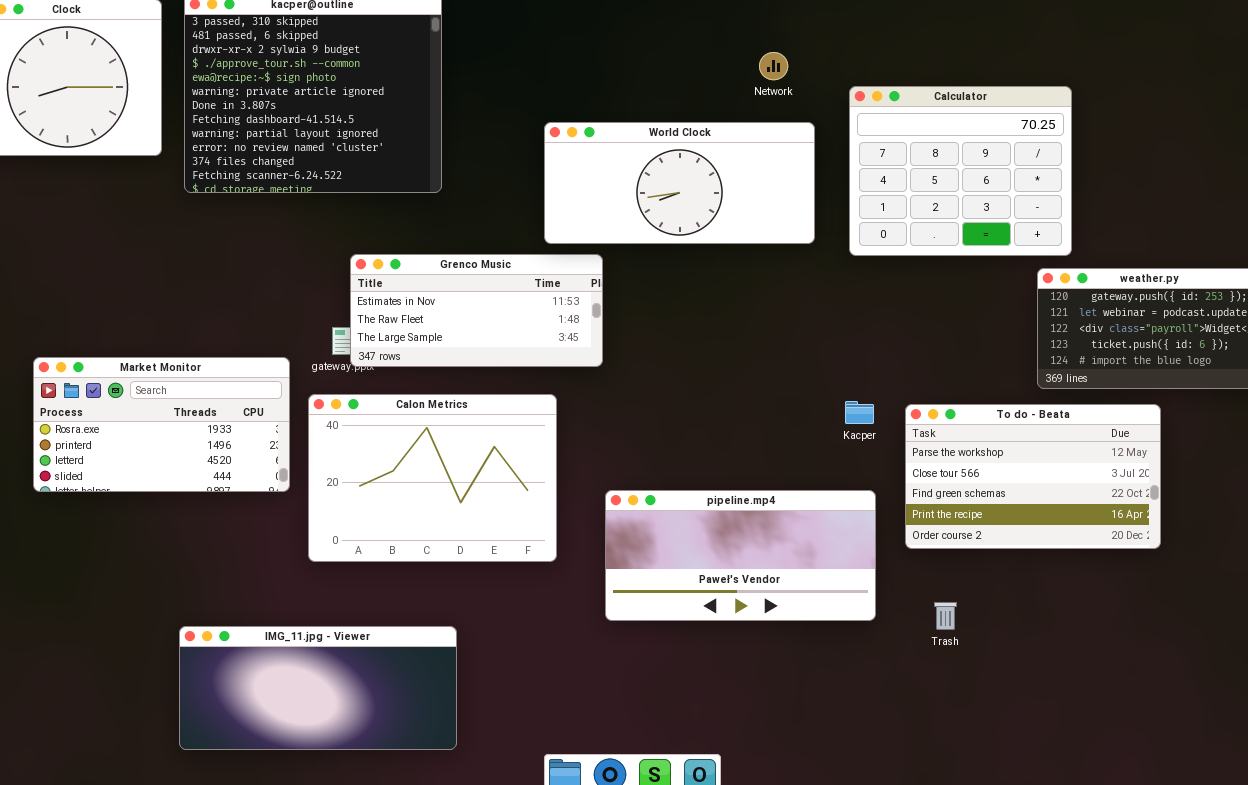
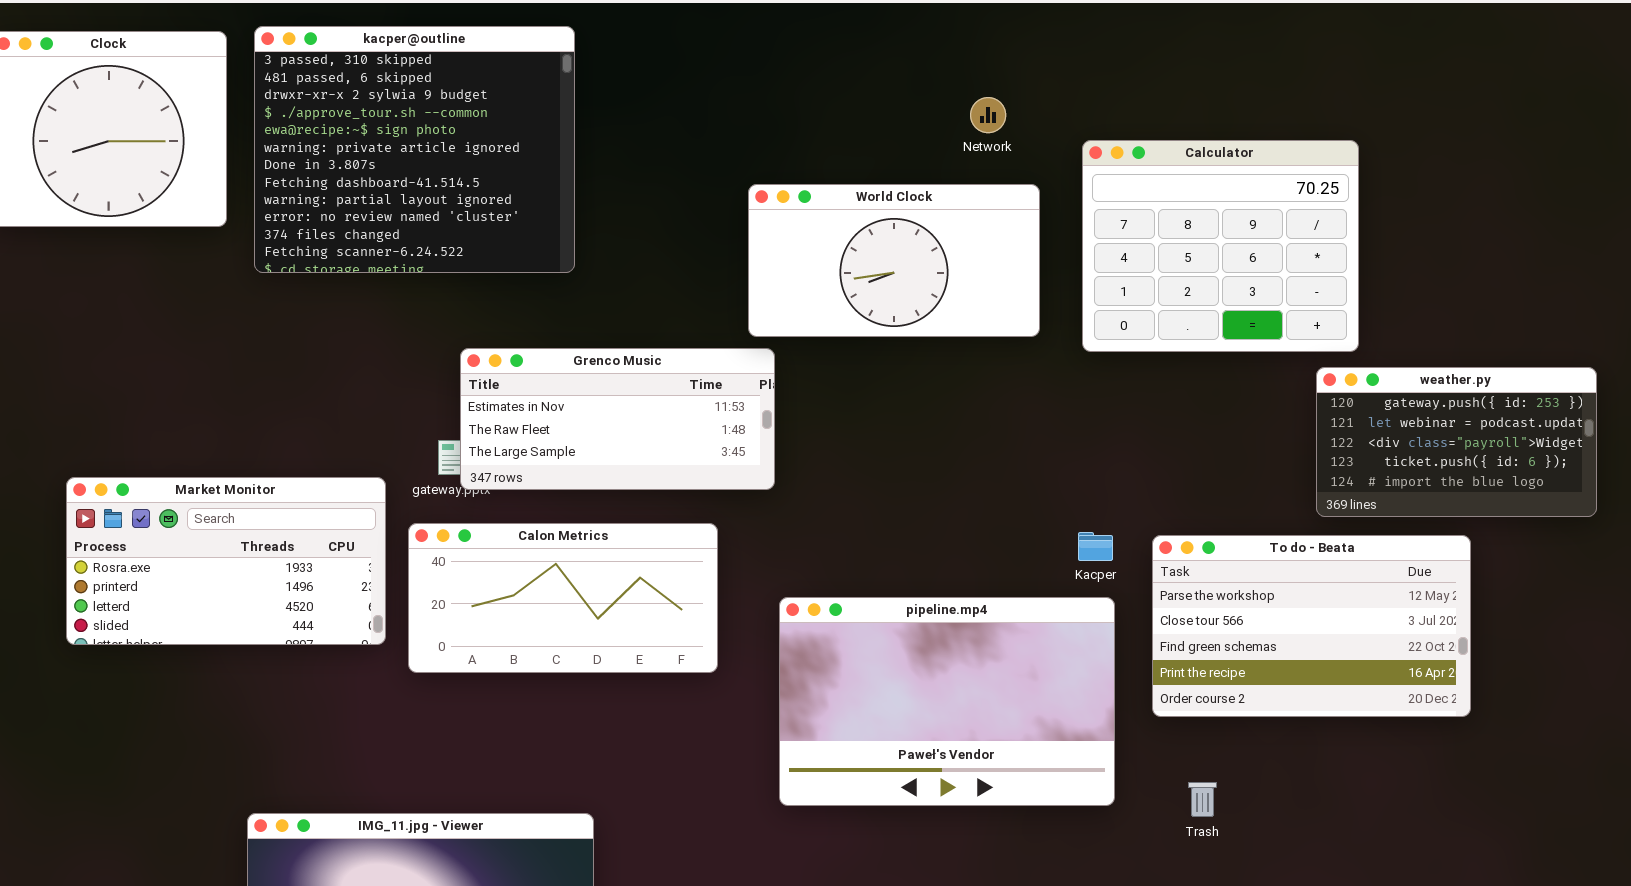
World Clock: [544,122,815,244] -> [748,184,1040,337], resized
Calon Metrics: [308,394,557,562] -> [408,523,718,673], resized
pipeline.mp4: [605,490,876,621] -> [779,597,1115,806], resized

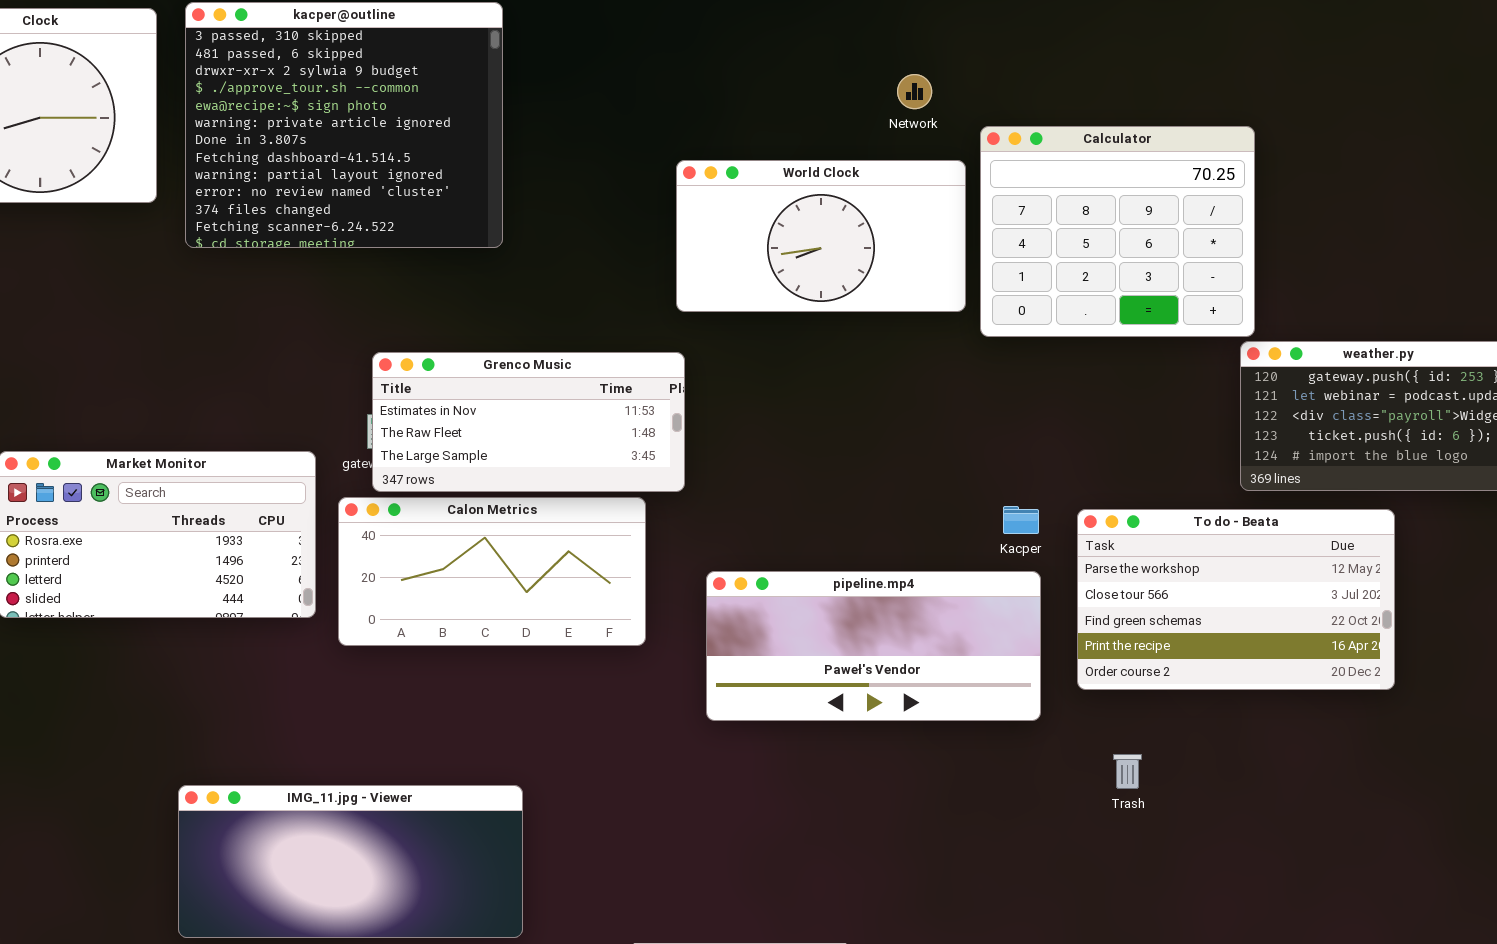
Calculator: [1082,140,1359,352] -> [980,126,1255,337], moved
Grenco Music: [460,348,775,490] -> [372,352,685,492], moved
pipeline.mp4: [779,597,1115,806] -> [706,571,1041,721], resized

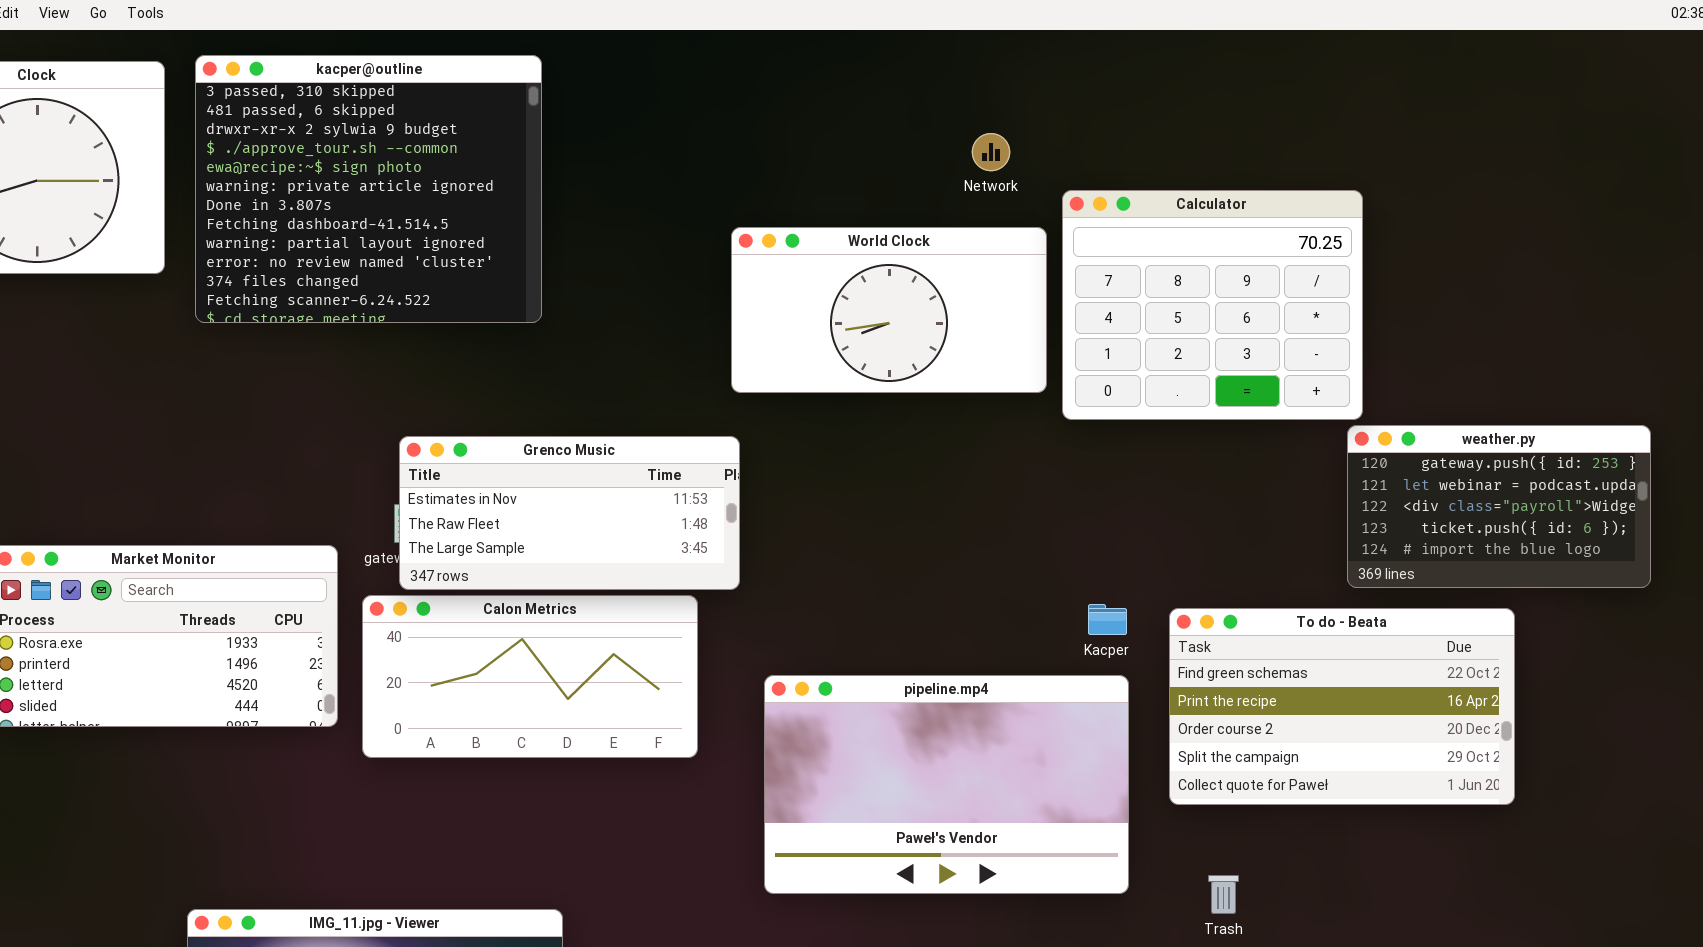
To do - Beata: [1077,509,1395,690] -> [1169,608,1515,805], scrolled down 2 rows
pipeline.mp4: [706,571,1041,721] -> [764,675,1129,894], resized

